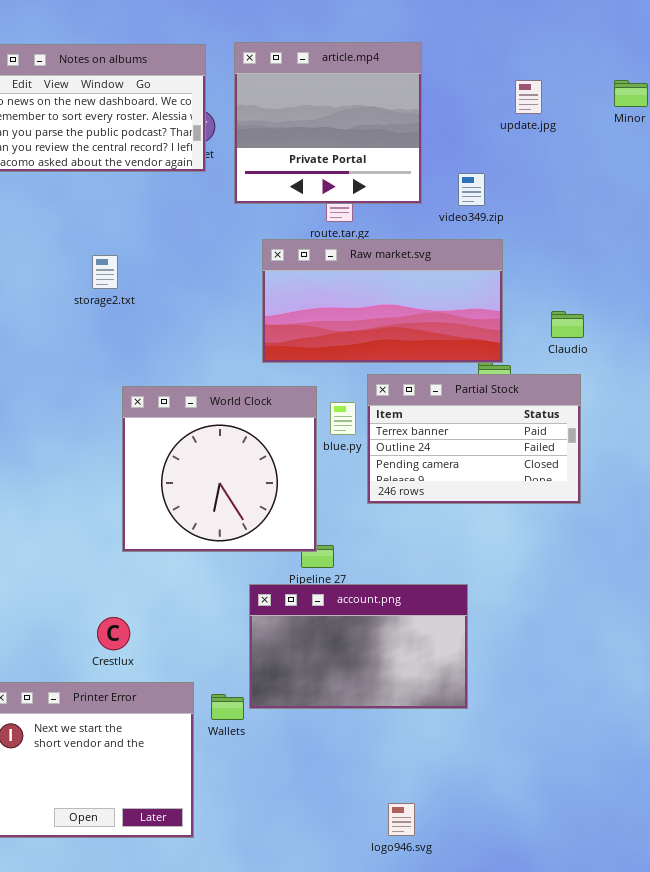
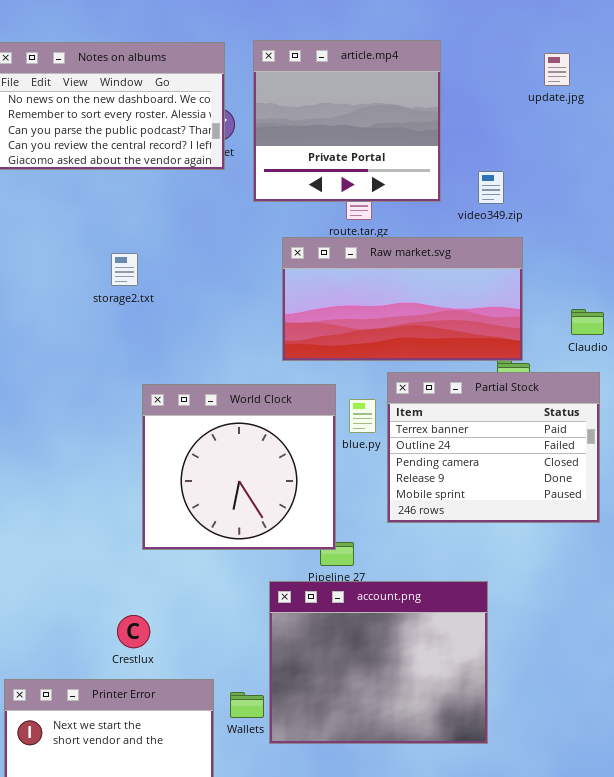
update.jpg: [515,80,542,114] -> [544,53,570,86], moved
Partial Stock: [367,374,581,504] -> [387,372,600,523], resized
account.png: [249,584,468,709] -> [269,581,488,744], resized

